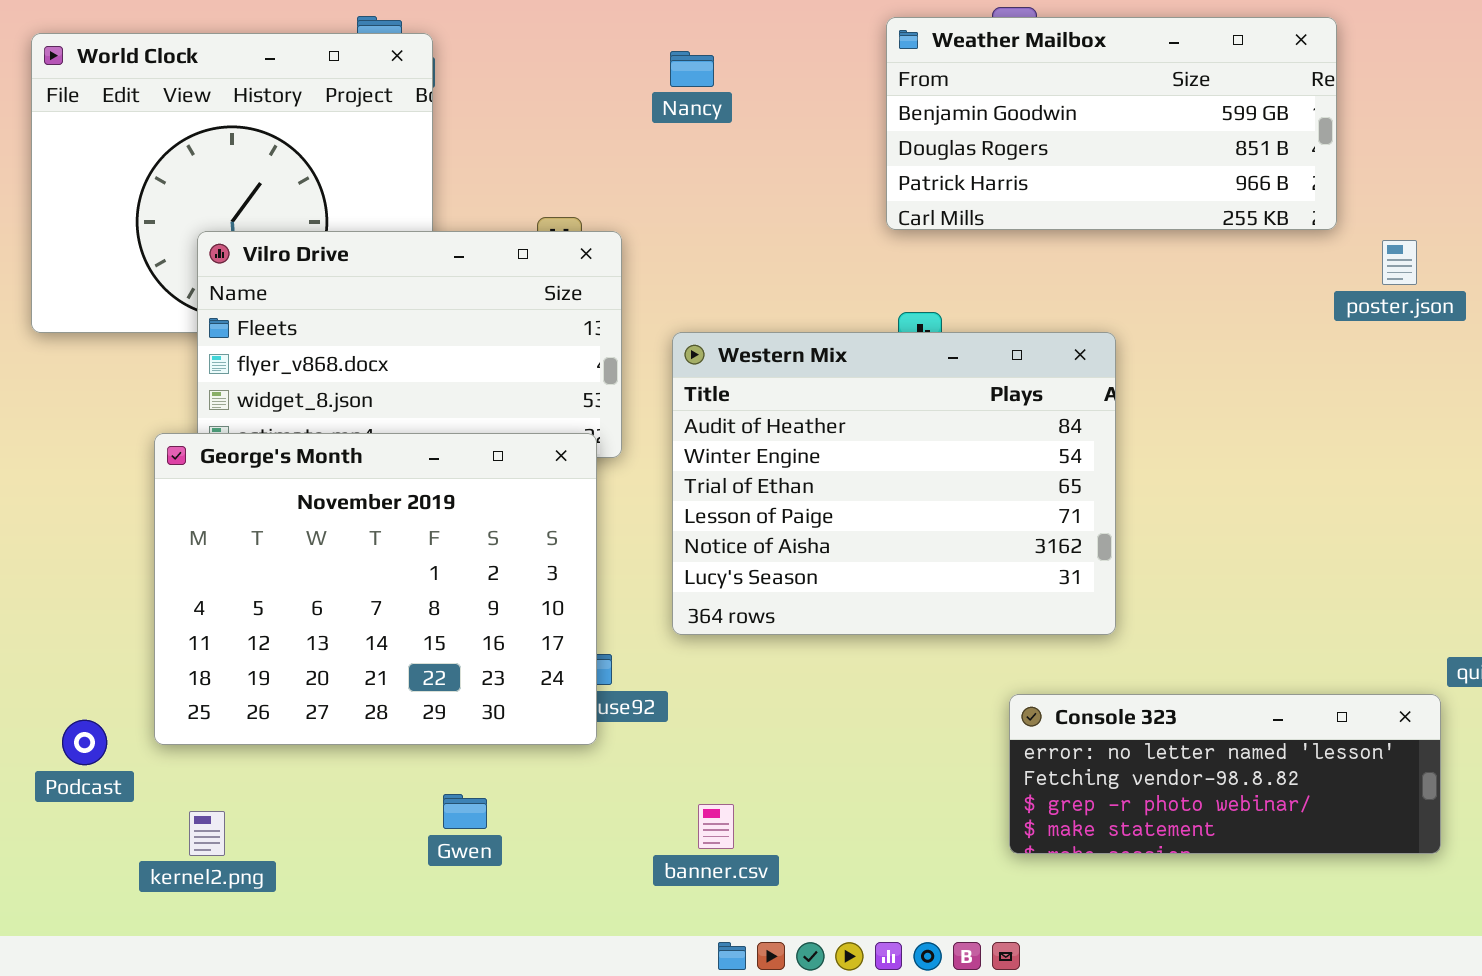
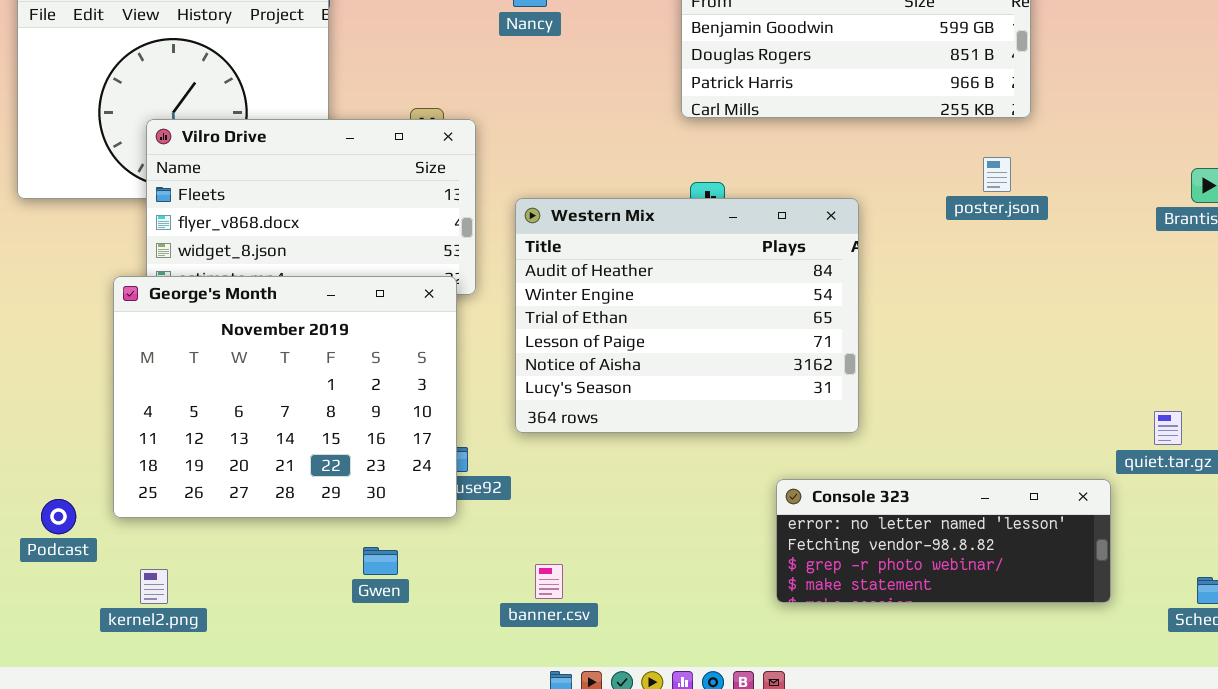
poster.json: [1382,240,1417,285] -> [983,157,1011,192], moved
Gwen: [443,794,487,829] -> [363,547,398,575], moved

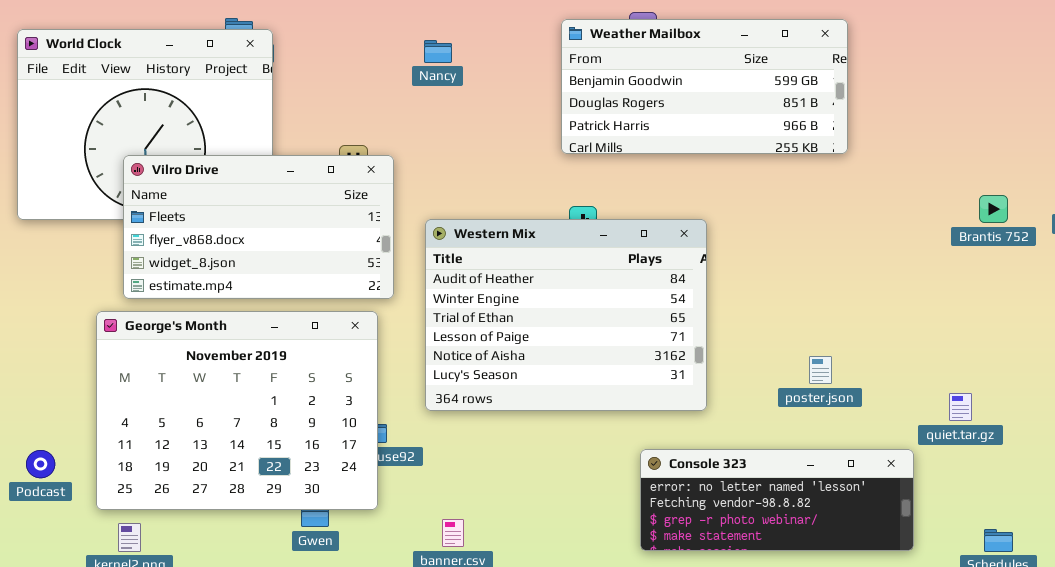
poster.json: [983,157,1011,192] -> [809,356,832,384], moved
George's Month: [113,276,457,518] -> [96,311,378,510], moved
Podcast: [41,499,76,534] -> [26,450,55,478], moved

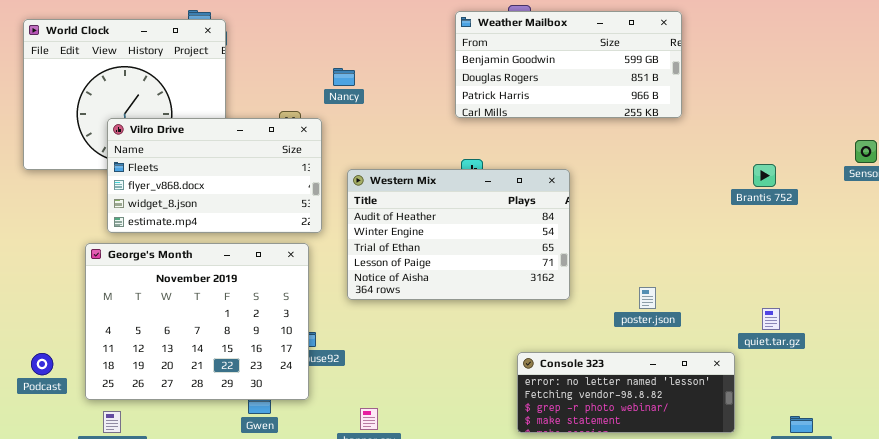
Nancy: [424,40,452,63] -> [333,68,355,86], moved
Brantis 752: [979,195,1008,223] -> [753,164,776,187], moved
Western Mix: [425,219,707,411] -> [347,169,570,300], resized
poster.json: [809,356,832,384] -> [639,287,656,309], moved

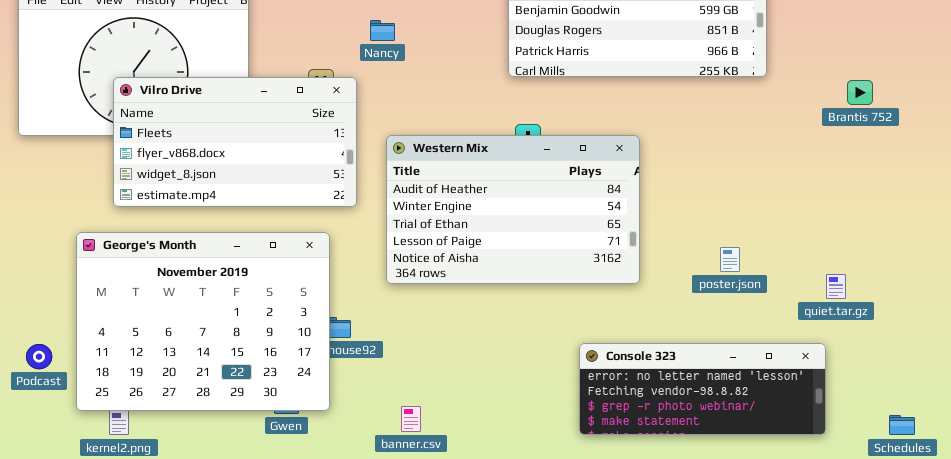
Brantis 752: [753,164,776,187] -> [847,80,873,105], moved
George's Month: [85,243,309,400] -> [76,232,330,411], moved
poster.json: [639,287,656,309] -> [720,247,740,272], moved
quiet.tar.gz: [762,308,780,330] -> [826,274,846,299], moved

